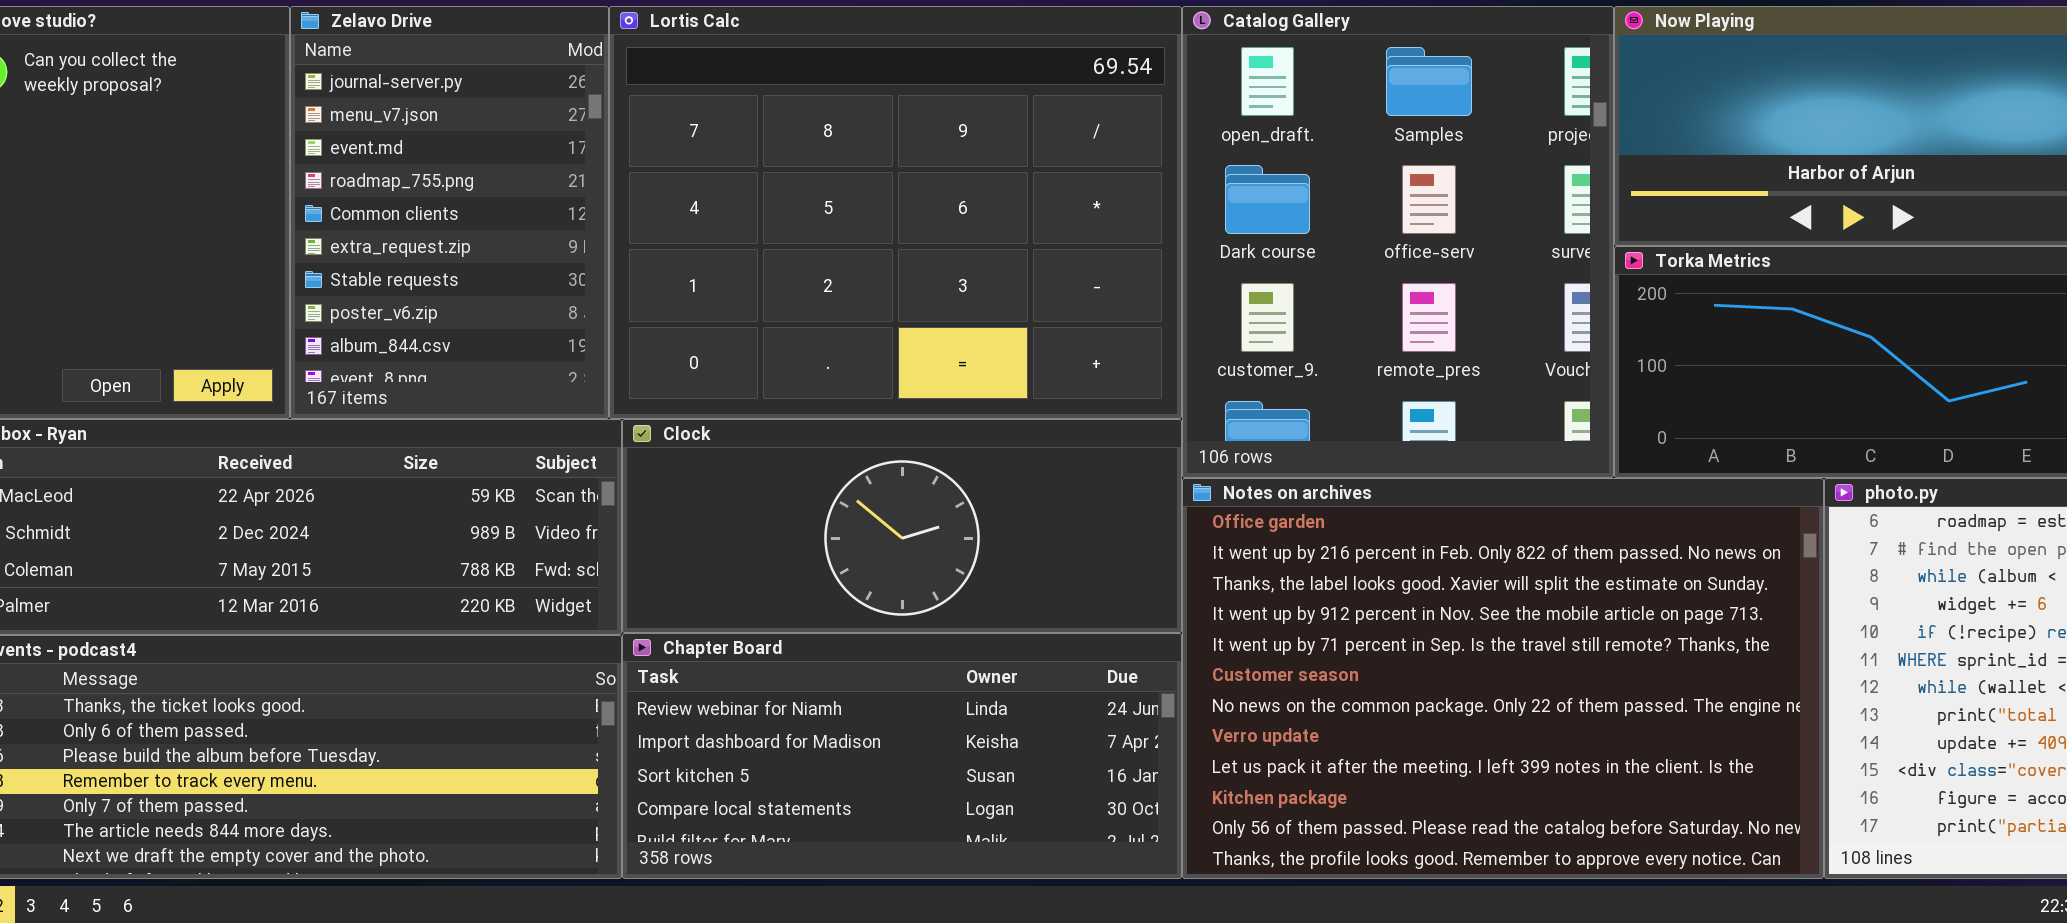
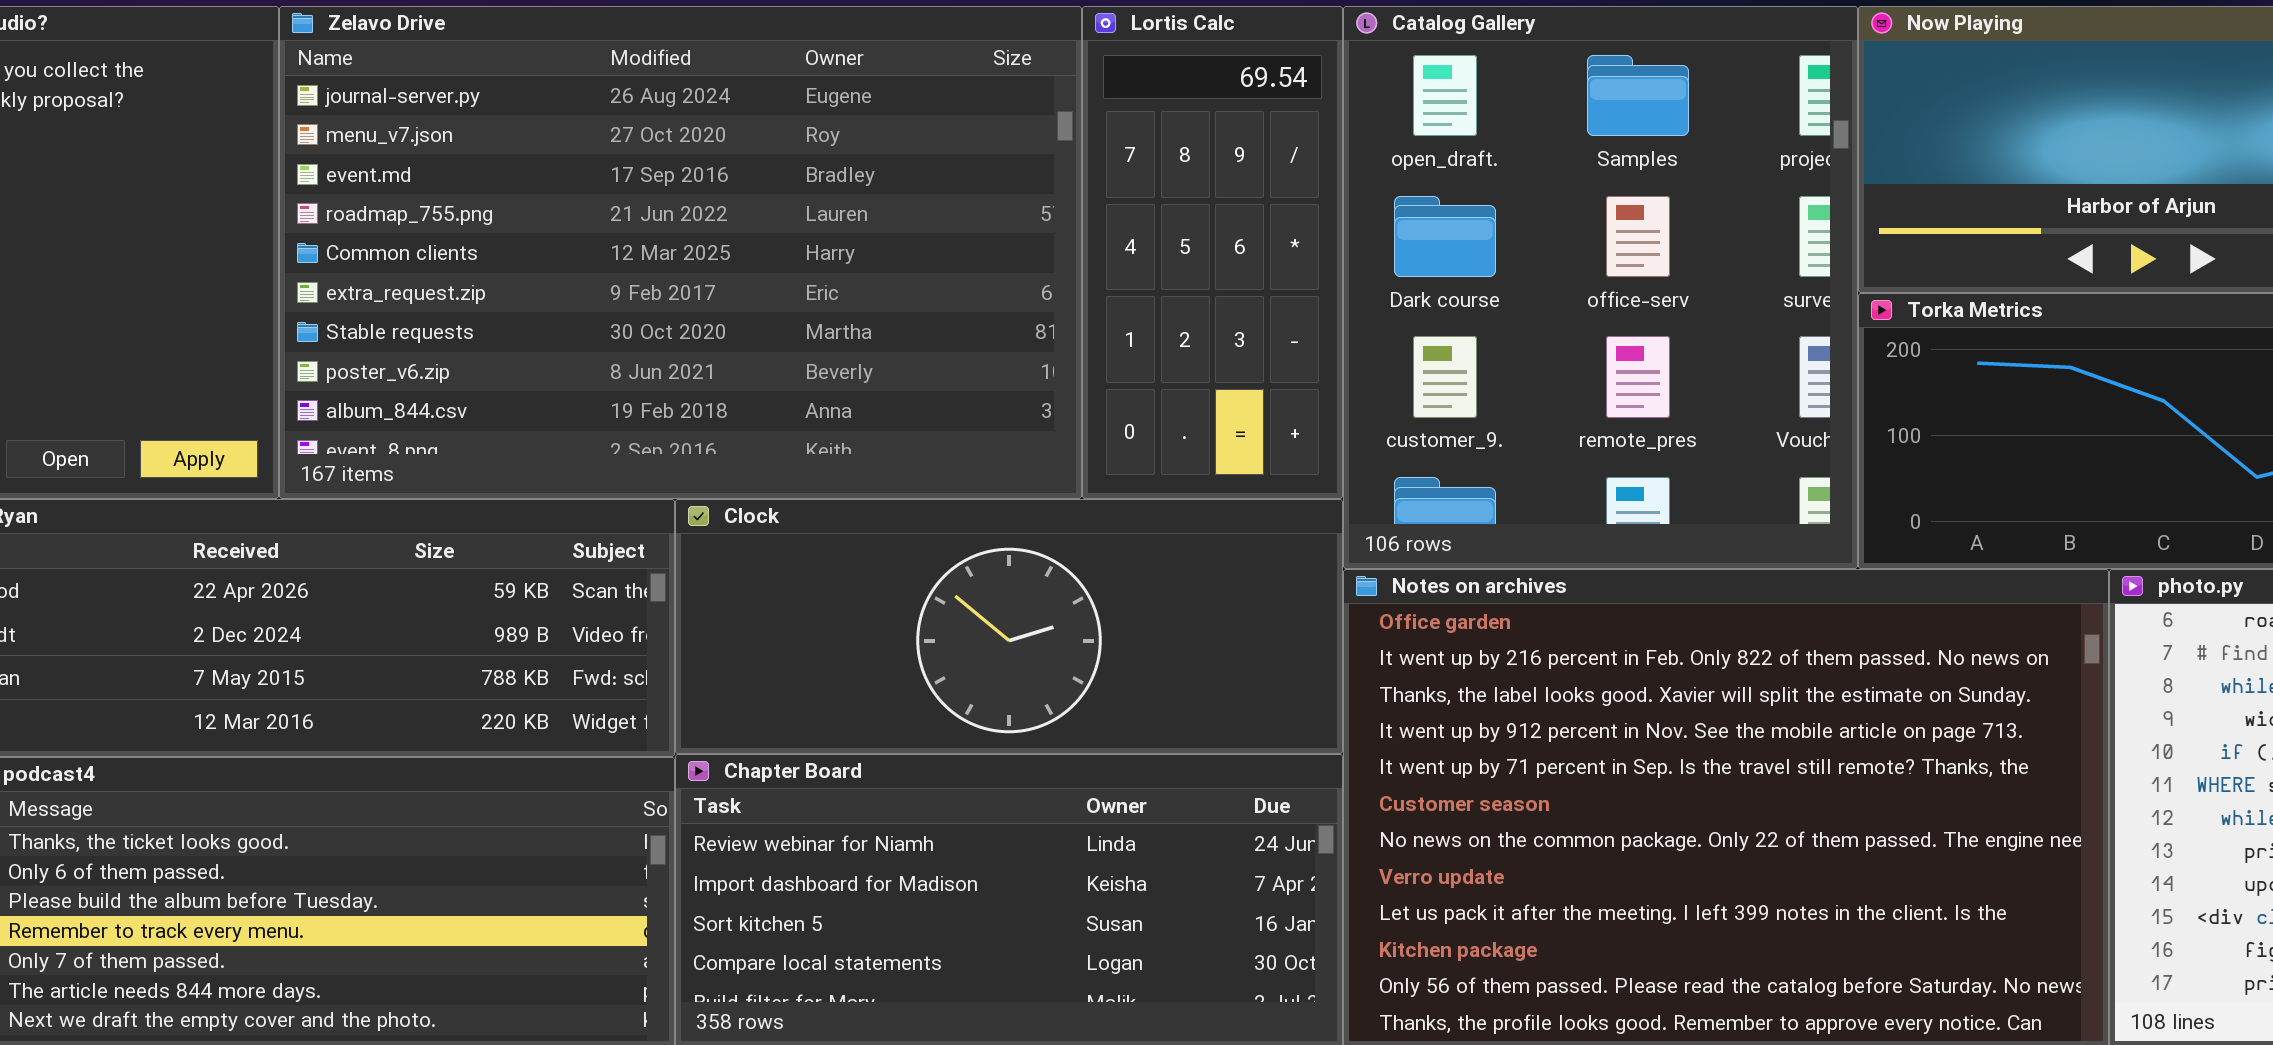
Zelavo Drive: [290,6,609,419] -> [279,6,1082,499], resized
Lortis Calc: [609,6,1182,419] -> [1082,6,1343,499], resized

